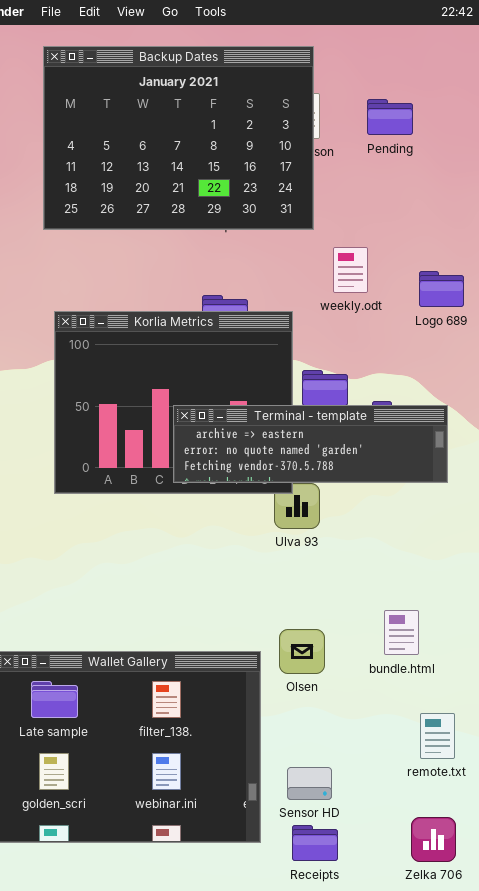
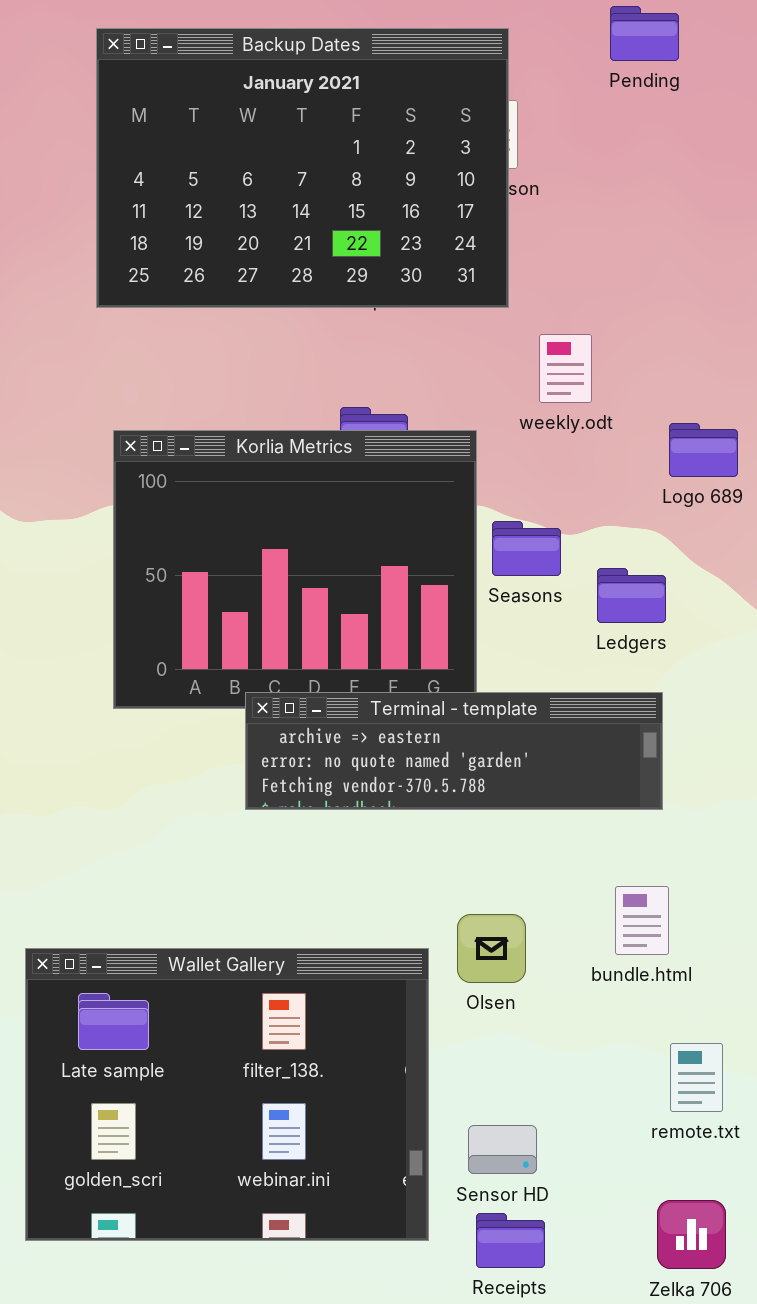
Pending: [367,99,413,135] -> [610,6,679,61], moved
Logo 689: [419,271,464,307] -> [669,423,738,477], moved
Terminal - template: [173,405,448,483] -> [245,692,663,810], moved

